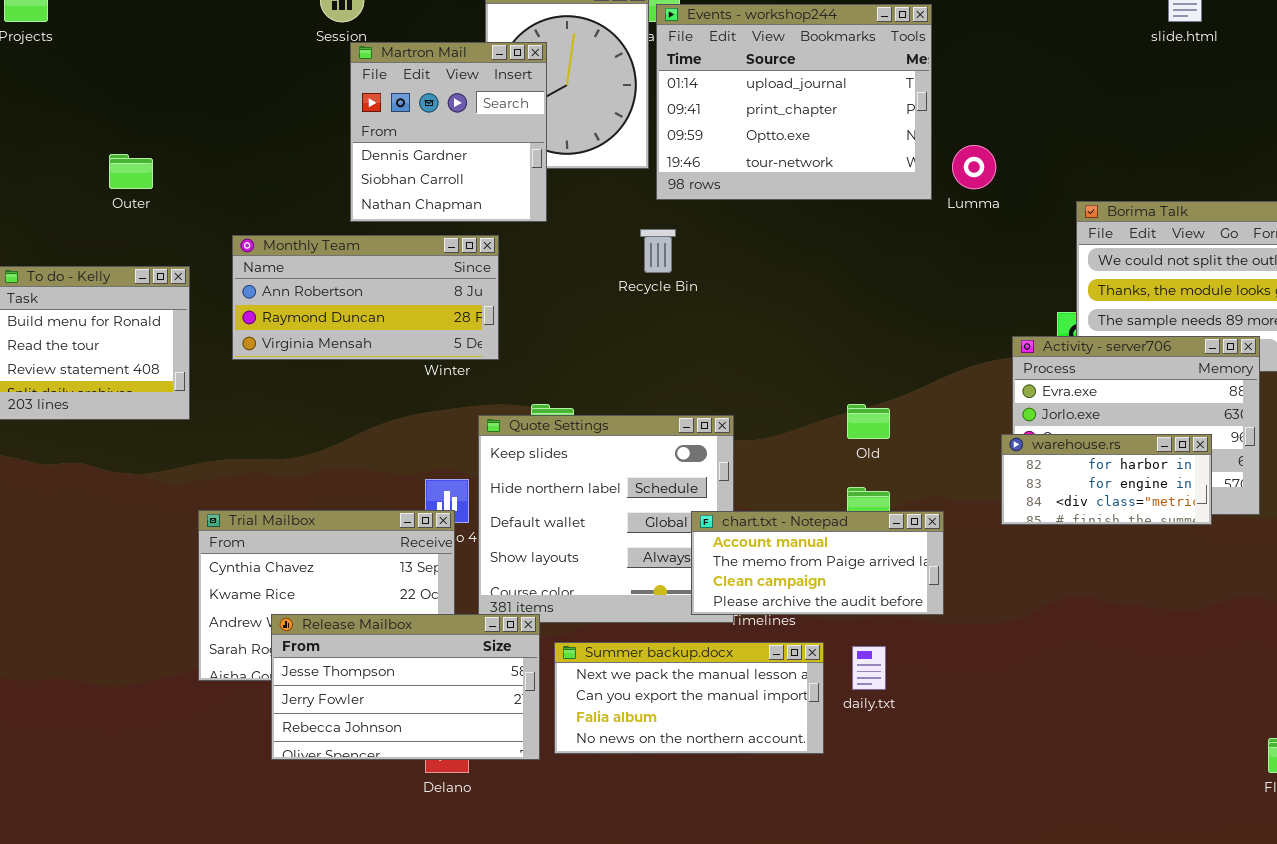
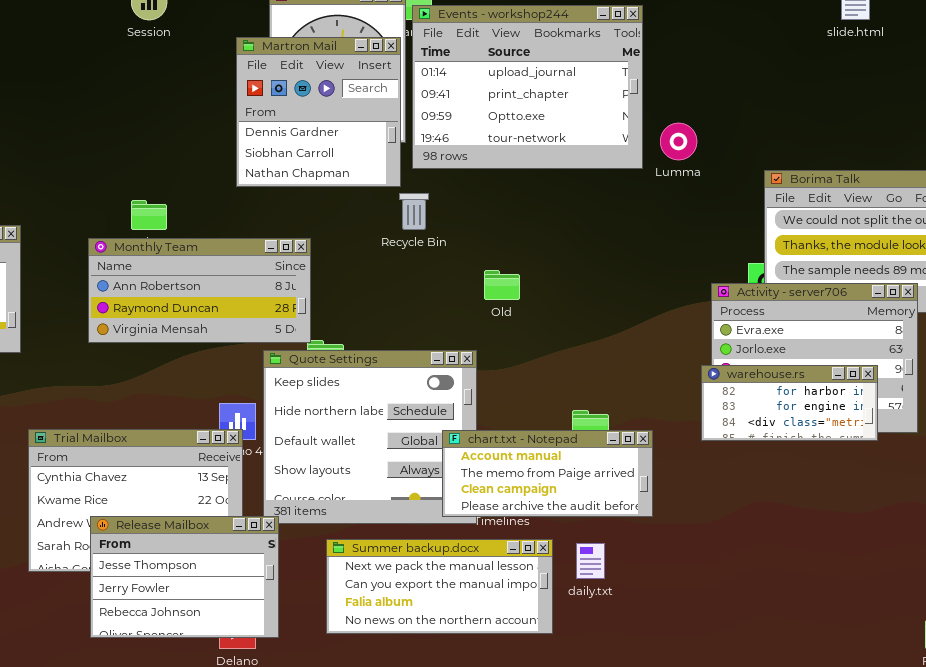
Martron Mail: [350,42,547,222] -> [236,37,401,187], moved
Monthly Team: [232,235,499,360] -> [88,238,311,343], moved
Old: [847,404,890,439] -> [484,270,520,300], moved
Release Mailbox: [271,614,540,760] -> [90,516,279,638], resized

